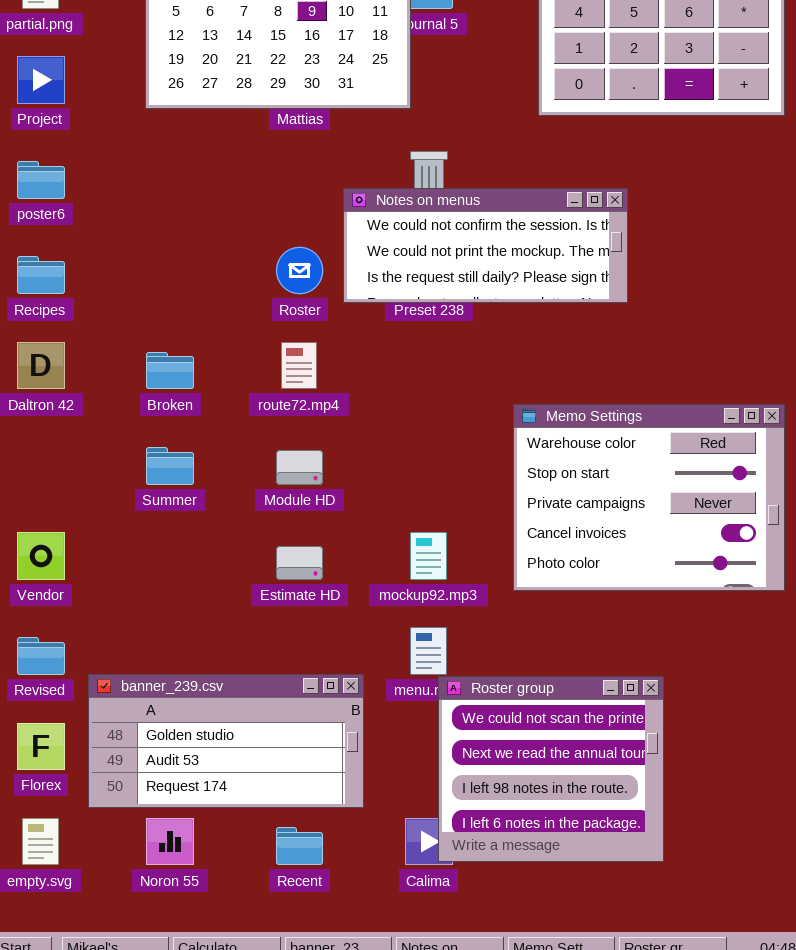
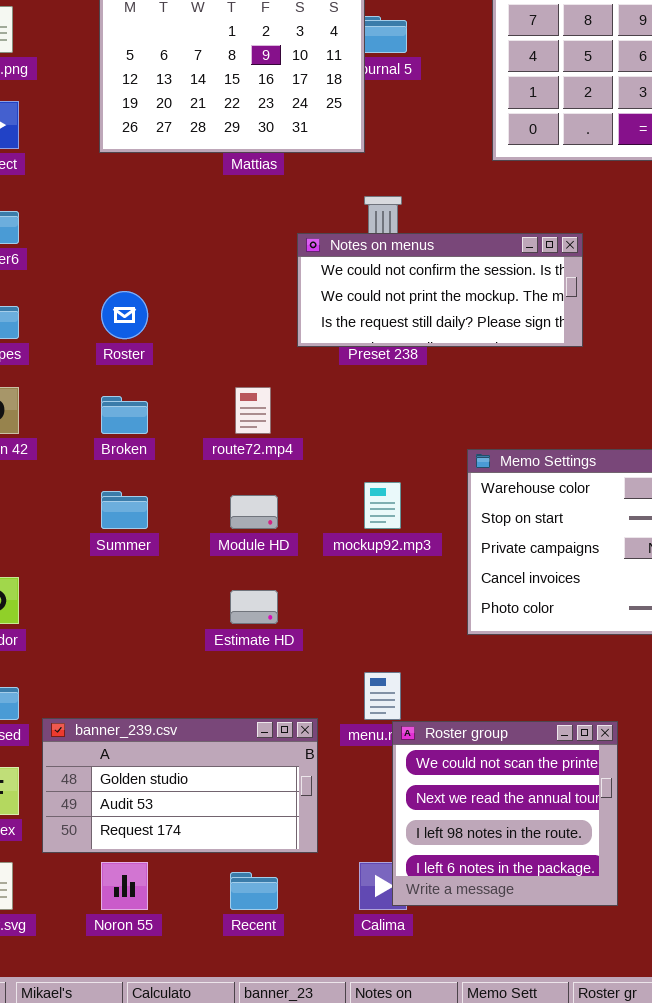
Roster: [276,247,323,294] -> [101,291,148,339], moved
mockup92.mp3: [410,532,447,580] -> [364,482,401,529], moved

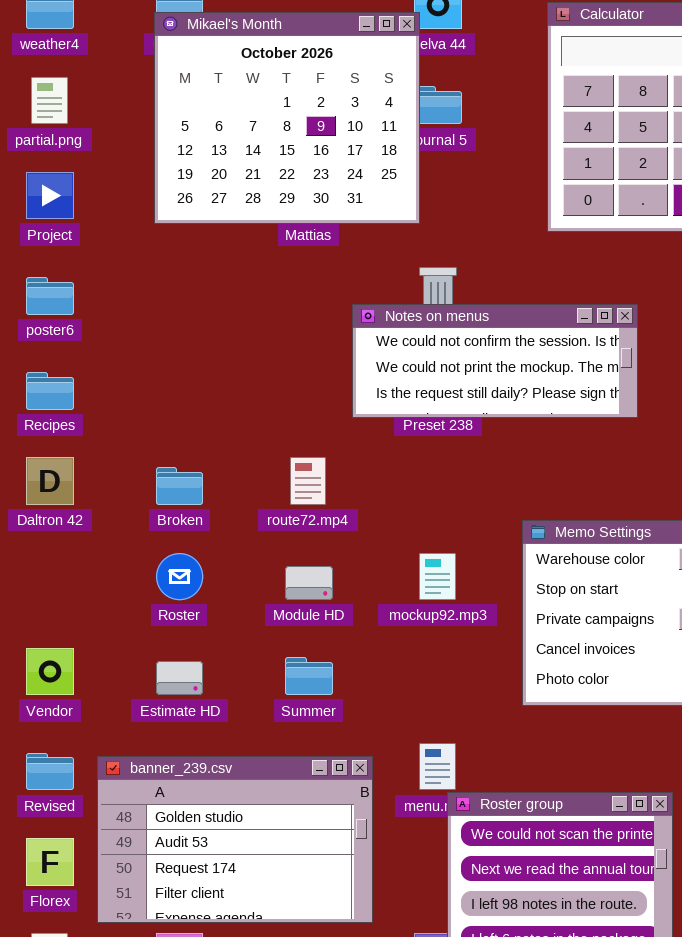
Roster: [101,291,148,339] -> [156,553,203,600], moved
Summer: [101,491,148,529] -> [285,657,333,695], moved
Estimate HD: [230,590,278,624] -> [156,661,203,695], moved
banner_239.csv: [42,718,318,853] -> [97,756,373,923], resized

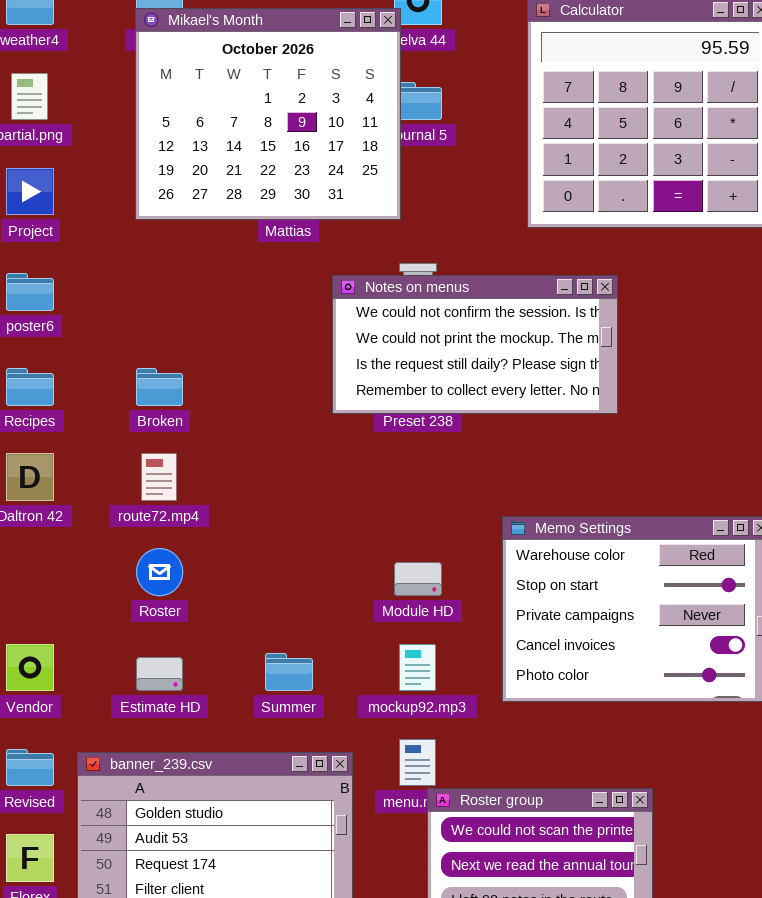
Notes on menus: [352,304,638,418] -> [332,275,618,414], resized
route72.mp4: [290,457,326,505] -> [141,453,177,501], moved
Broken: [156,467,203,505] -> [136,368,183,406], moved
mockup92.mp3: [419,553,456,600] -> [399,644,436,691], moved
Module HD: [285,566,333,600] -> [394,562,442,596], moved

